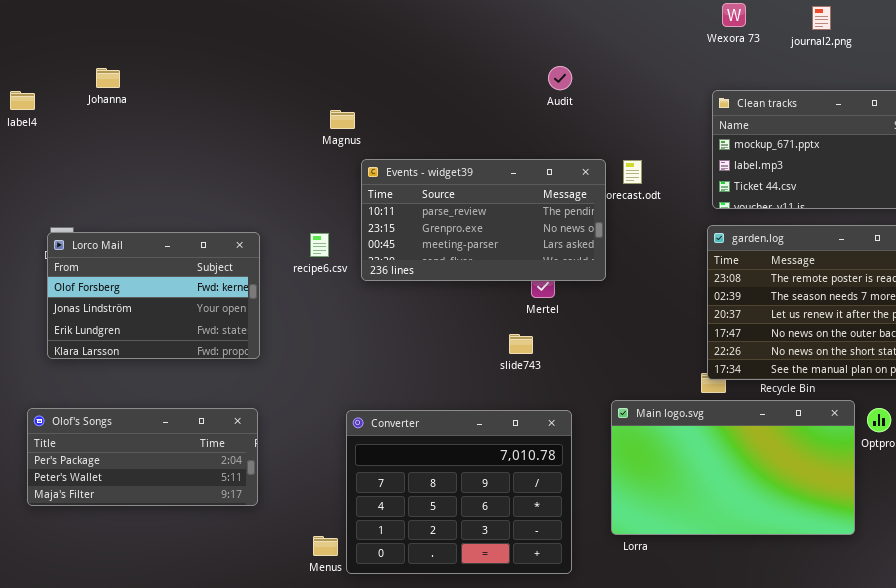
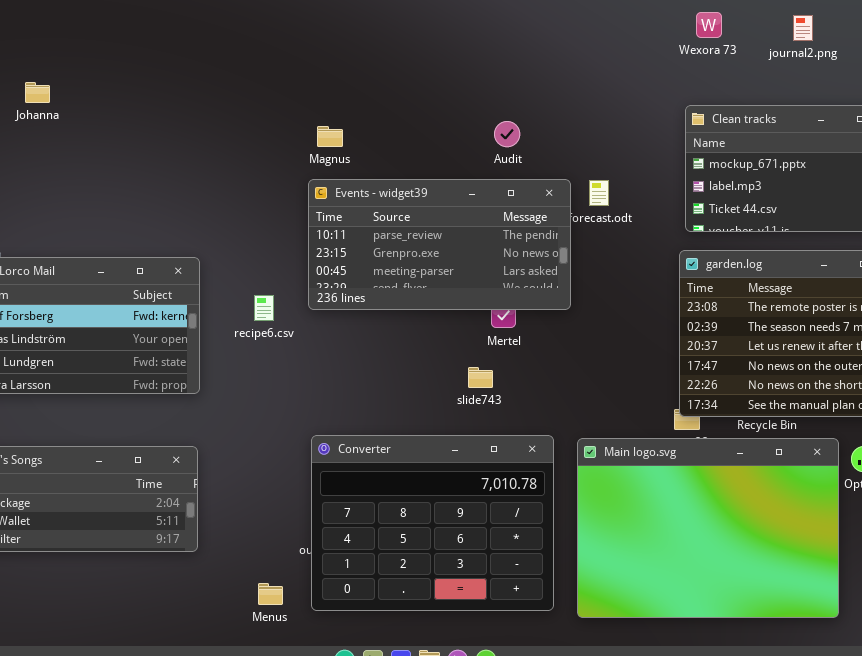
Audit: [548,66,572,90] -> [494,121,520,147], moved
Magnus: [330,110,355,129] -> [317,126,343,147], moved
recipe6.csv: [310,233,329,257] -> [254,295,274,321], moved
Main logo.svg: [611,400,855,535] -> [577,438,839,618], resized
Converter: [346,410,572,574] -> [311,435,554,611], moved

